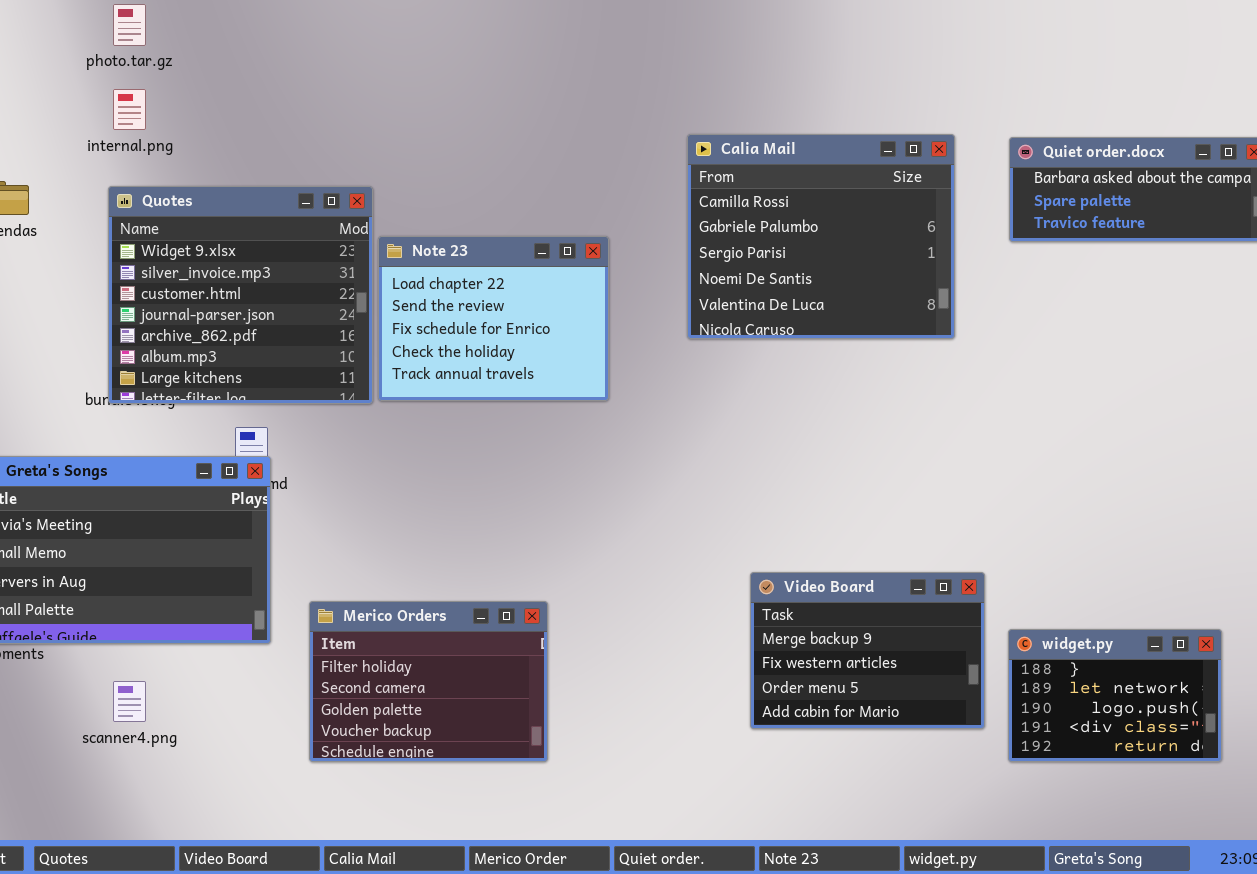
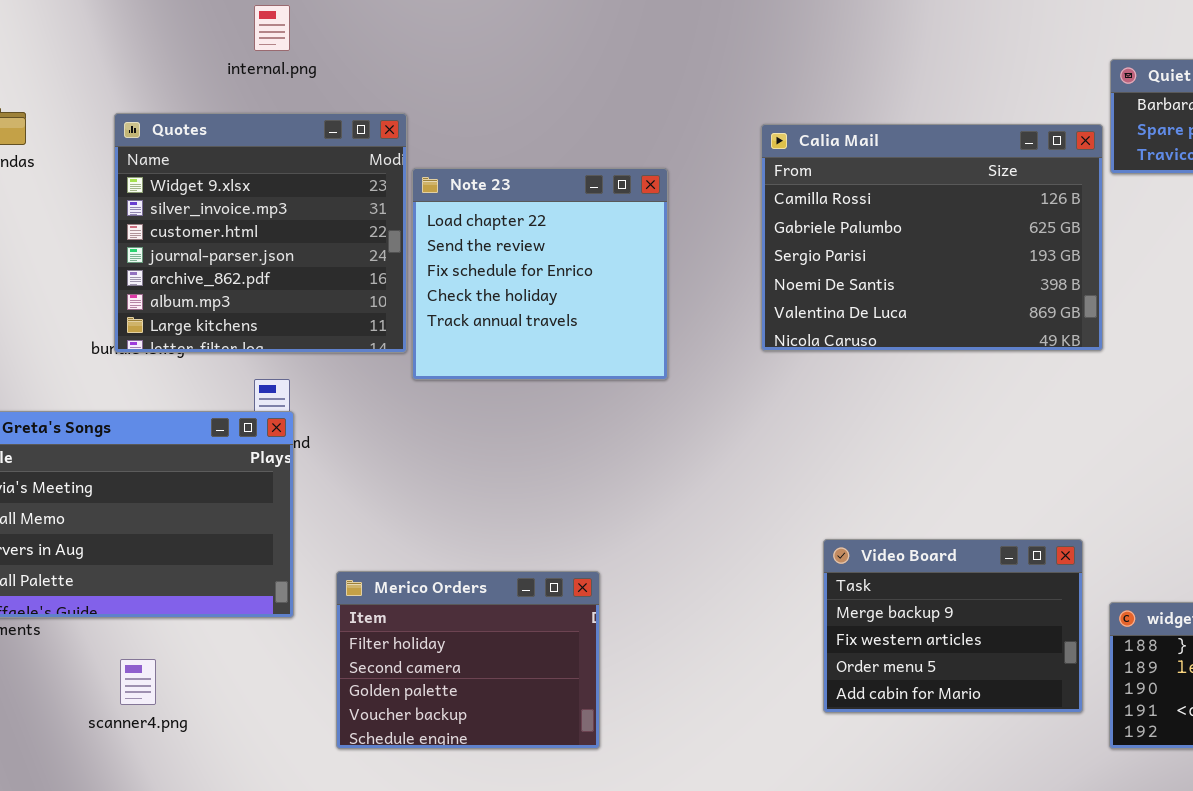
internal.png: [113,89,146,130] -> [254,5,290,51], moved
Calia Mail: [687,134,955,339] -> [761,124,1103,351], moved, resized
Note 23: [378,236,609,401] -> [412,168,668,380], resized

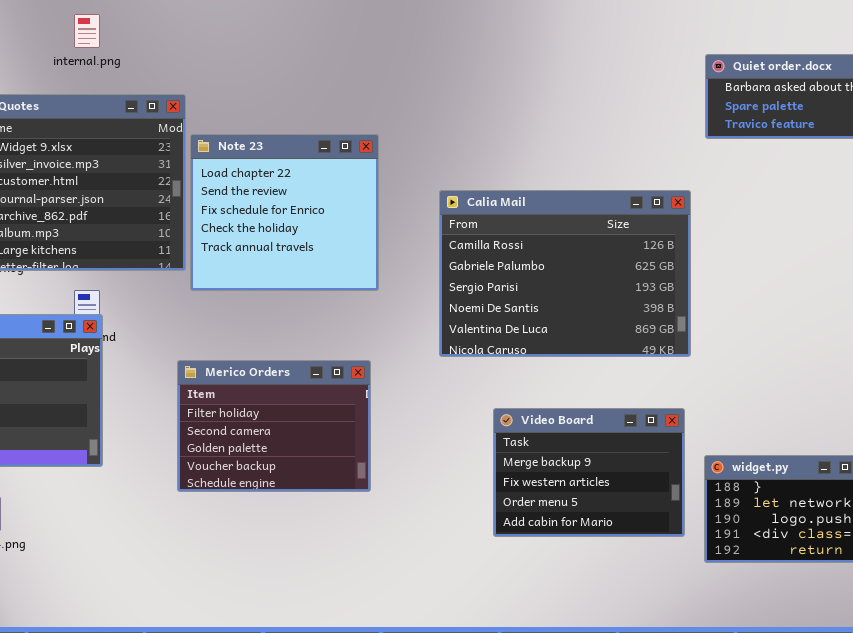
Calia Mail: [761,124,1103,351] -> [439,190,691,357], moved
Merico Orders: [336,571,600,749] -> [177,360,371,492], moved

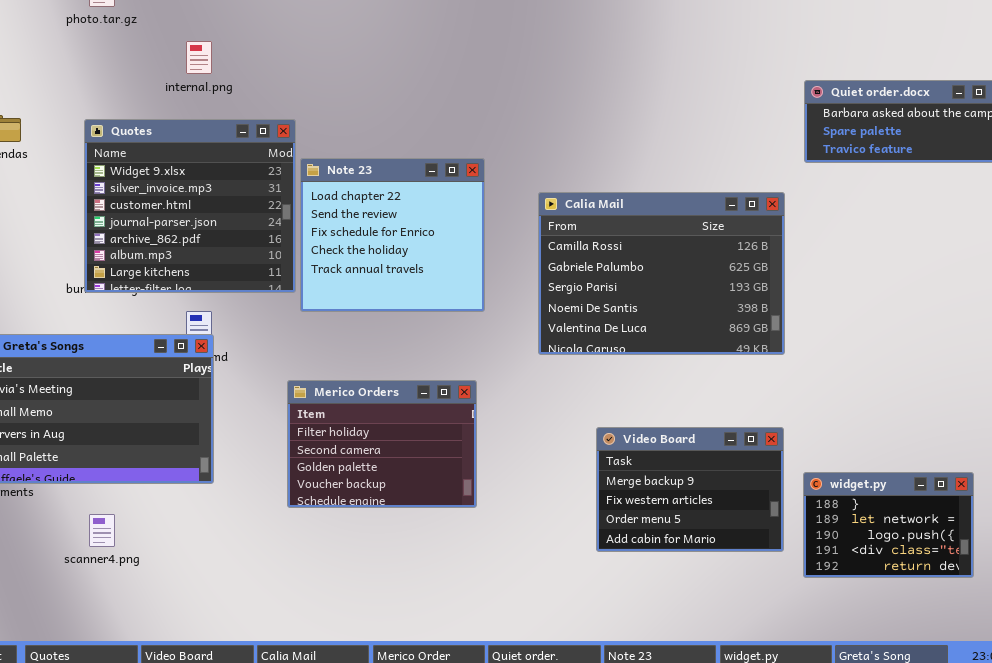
Calia Mail: [439,190,691,357] -> [538,192,785,355], moved

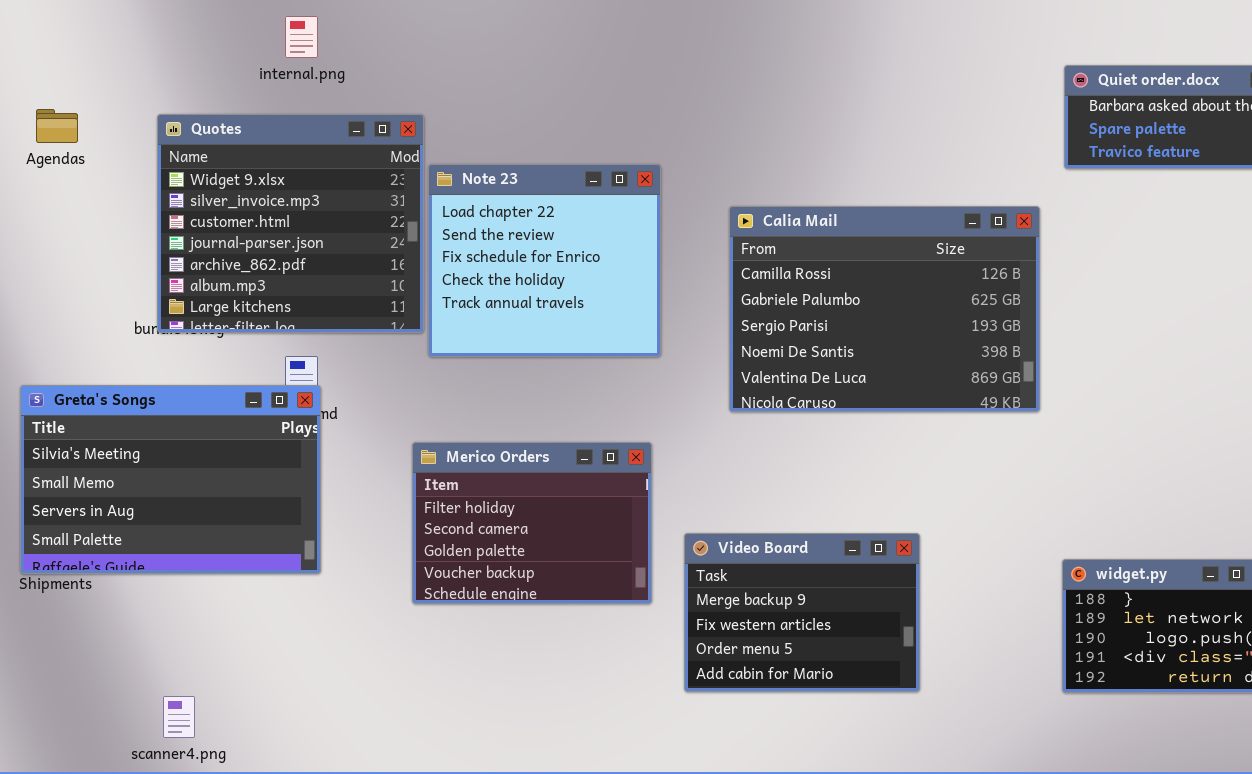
Video Board: [596,427,784,552] -> [684,533,920,692], moved
scanner4.png: [89,514,115,547] -> [163,696,195,738], moved

